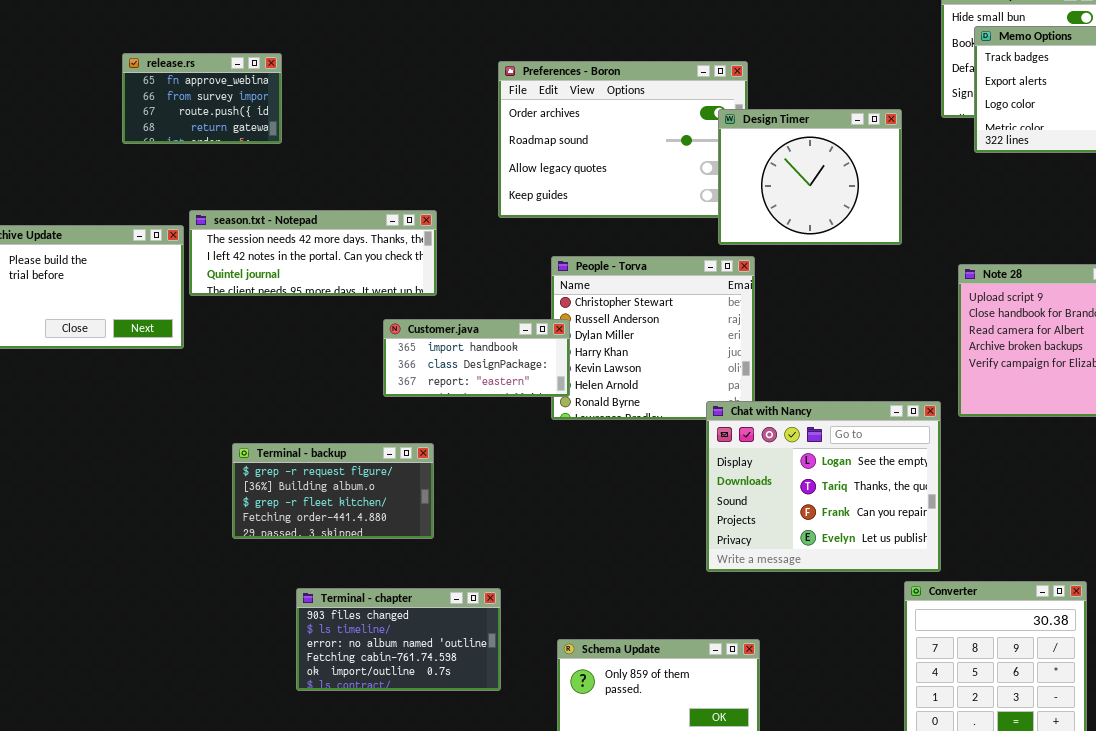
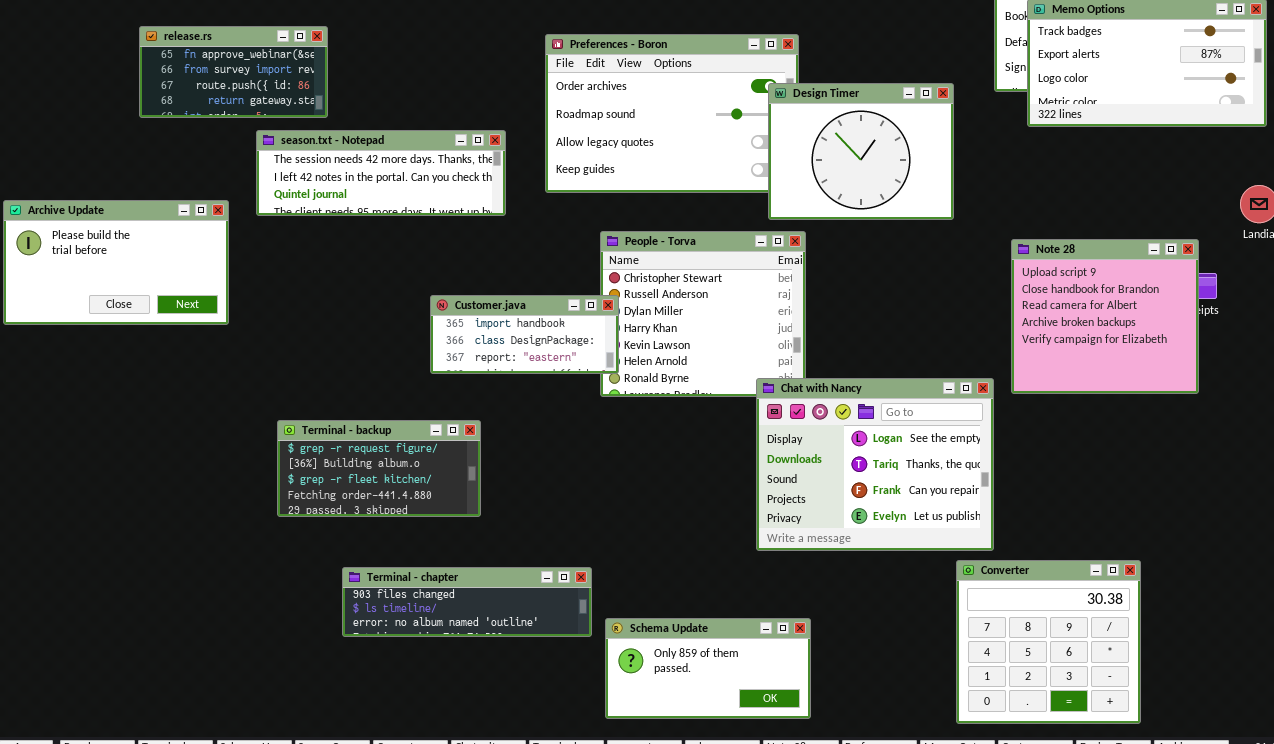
release.rs: [122,53,282,144] -> [139,26,328,118], resized
season.txt - Notepad: [189,210,437,296] -> [256,130,506,216], moved
Terminal - chapter: [296,588,501,691] -> [342,567,592,637], resized

